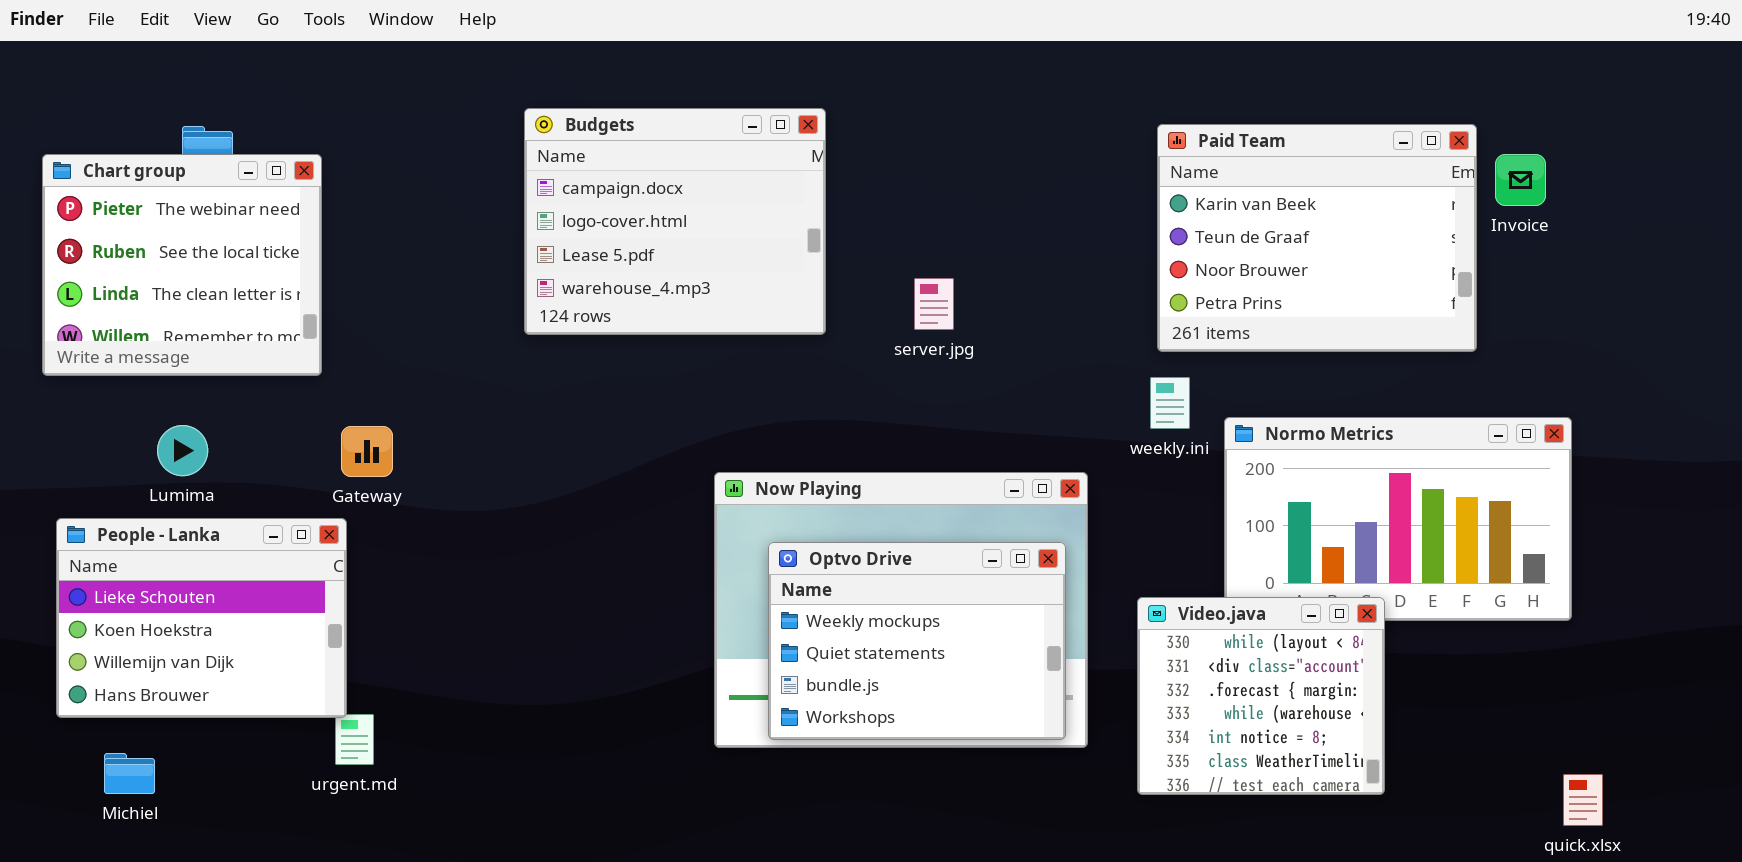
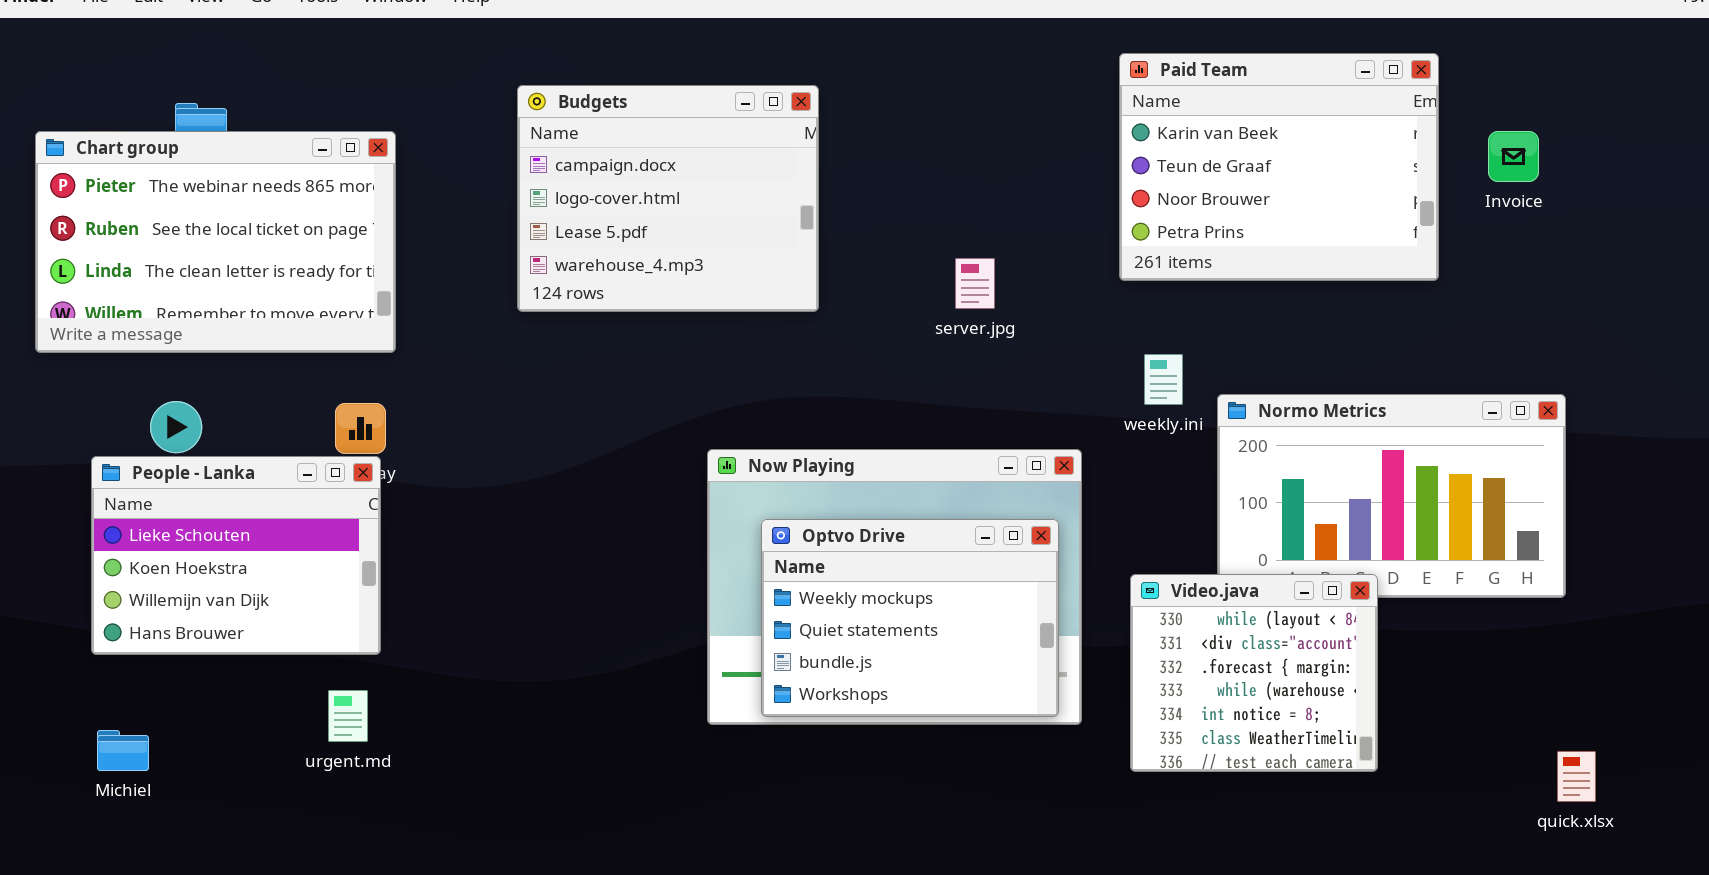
Paid Team: [1157,124,1477,352] -> [1119,53,1439,281], moved
Chart group: [42,154,322,376] -> [35,131,396,353], resized
server.jpg: [914,278,954,330] -> [955,258,995,309], moved
People - Lanka: [56,518,347,718] -> [91,456,381,655], moved

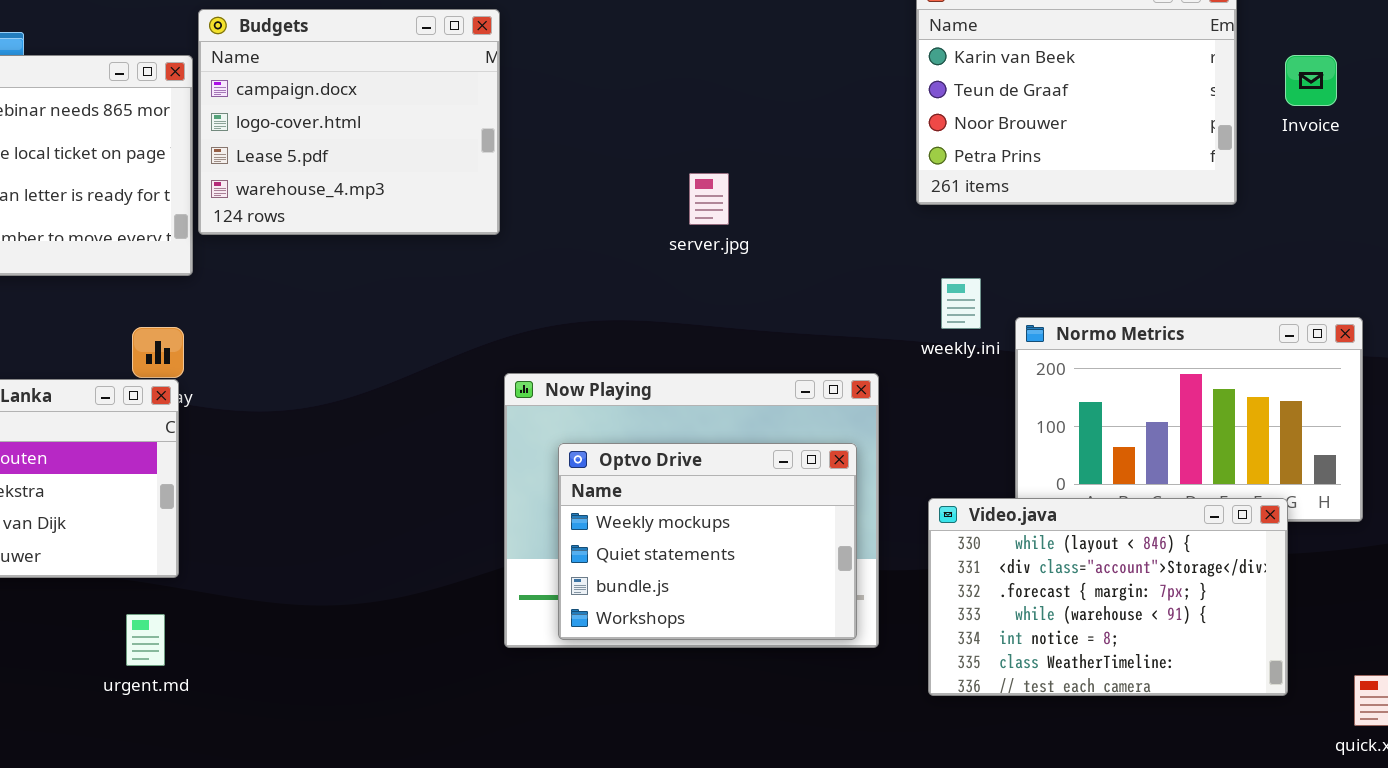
Budgets: [517,85,819,312] -> [198,9,500,235], moved
server.jpg: [955,258,995,309] -> [689,173,729,225], moved
Video.java: [1130,574,1378,772] -> [928,498,1288,696], resized

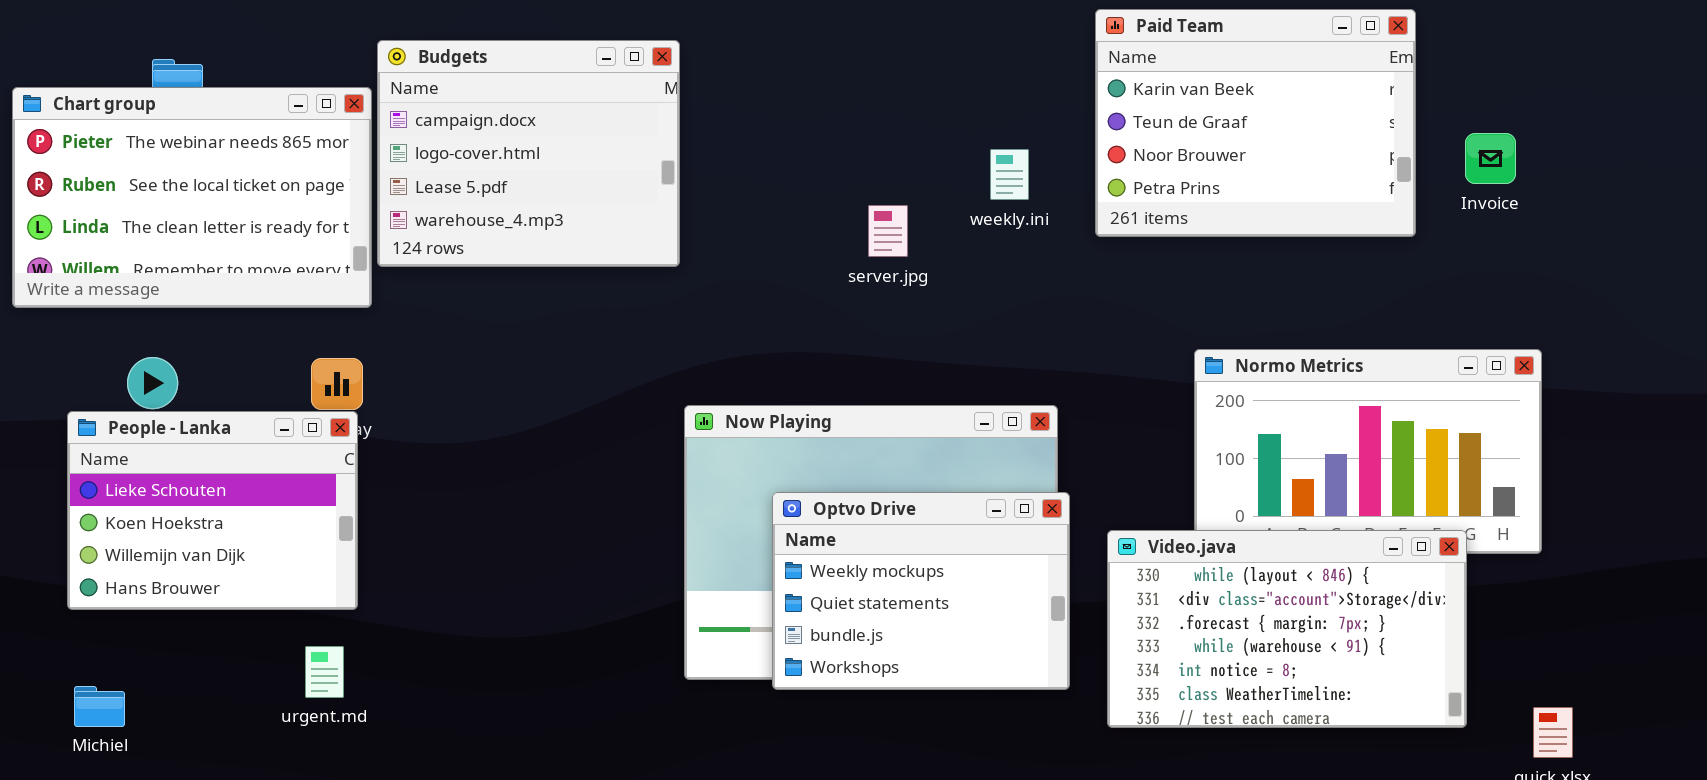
Invoice: [1285,55,1337,106] -> [1465,133,1516,184], moved
weekly.ini: [941,278,981,329] -> [990,149,1029,200], moved
Optvo Drive: [558,443,857,640] -> [772,492,1070,690], moved

